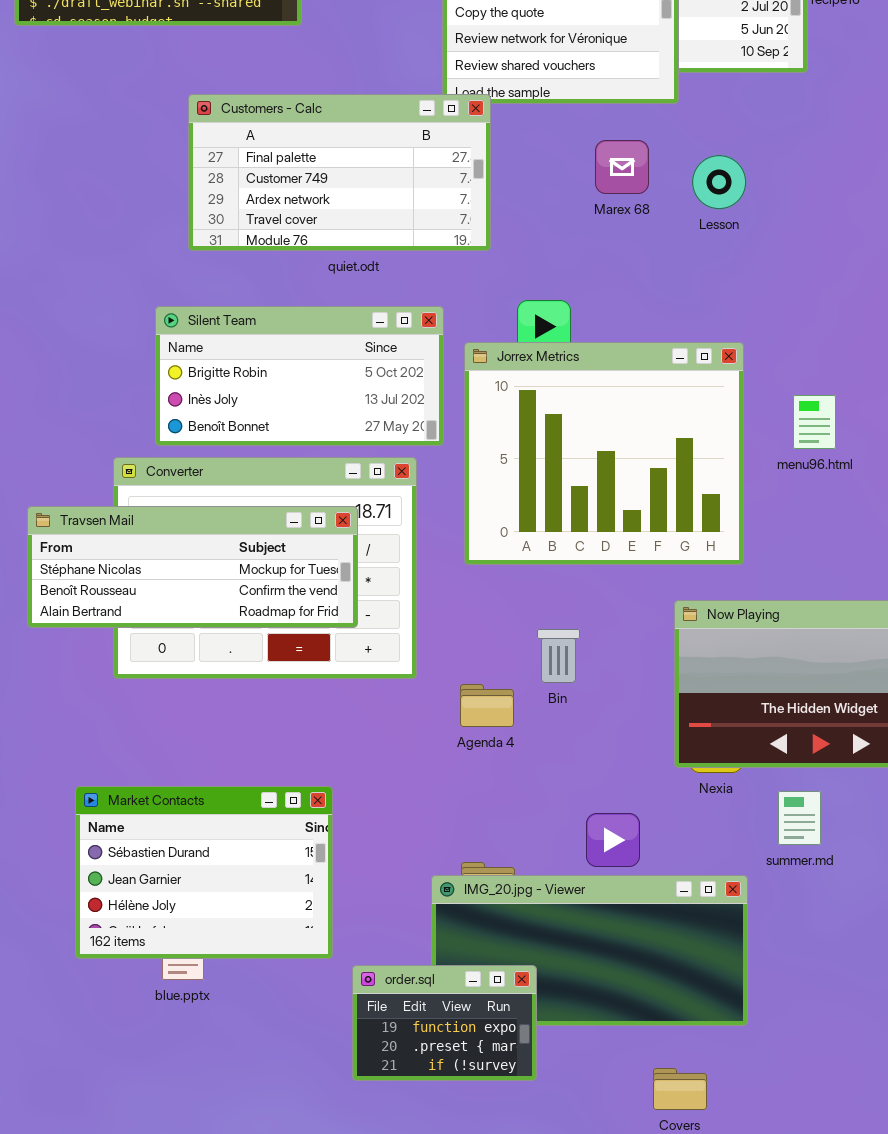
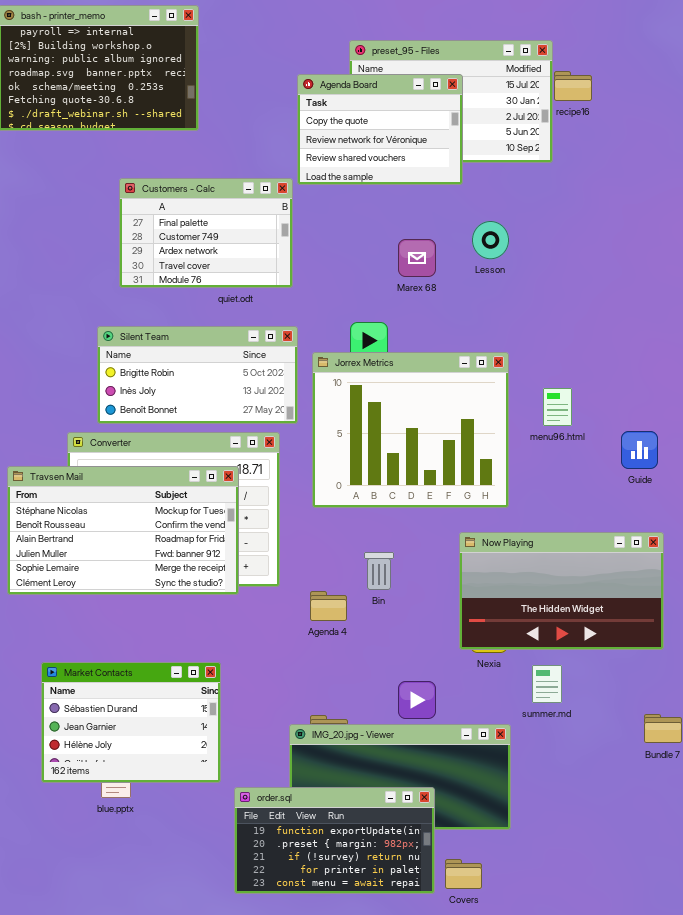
Customers - Calc: [188,94,491,251] -> [119,178,293,288], resized
Marex 68: [595,140,649,194] -> [398,239,436,277], moved
Travsen Mail: [27,506,358,628] -> [7,466,239,595], resized
order.sql: [352,965,537,1081] -> [234,787,435,894], resized

